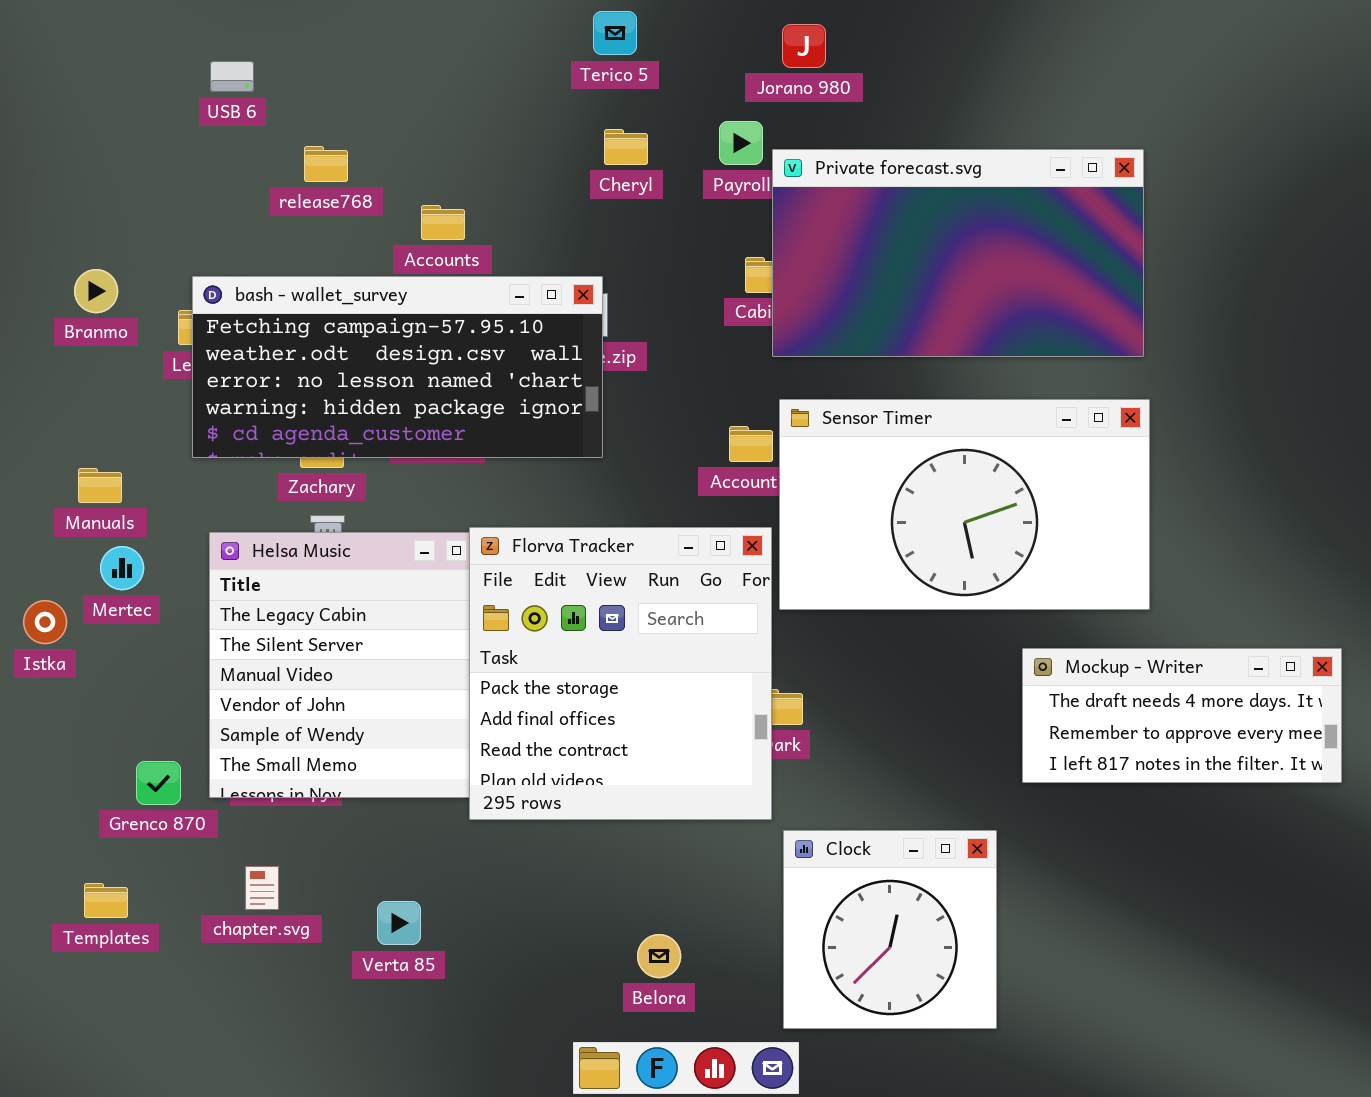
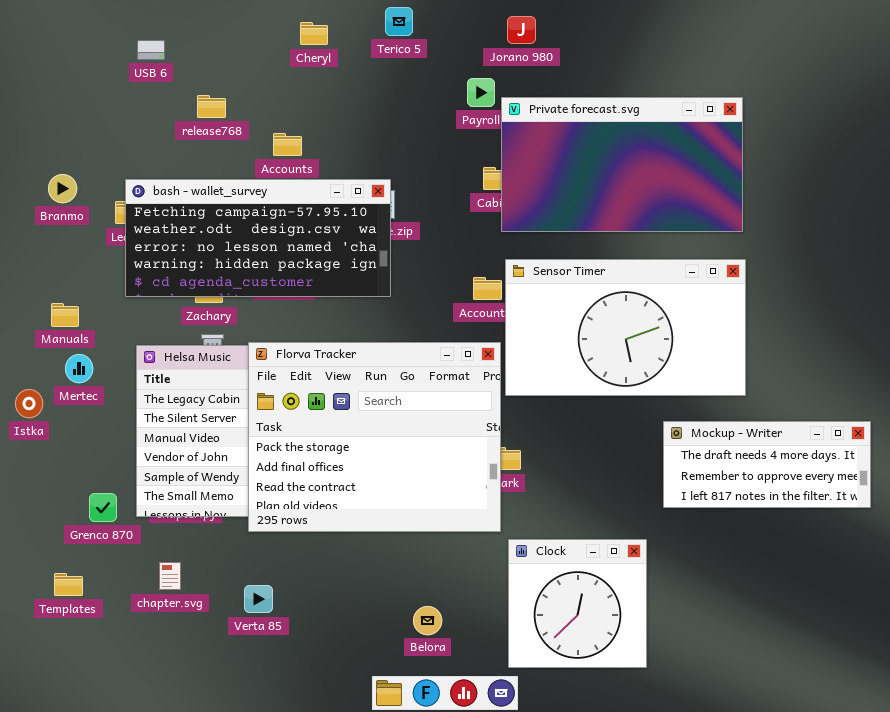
Cheryl: [604,129,648,165] -> [300,22,328,45], moved
Florva Tracker: [469,527,772,820] -> [248,342,501,532], resized

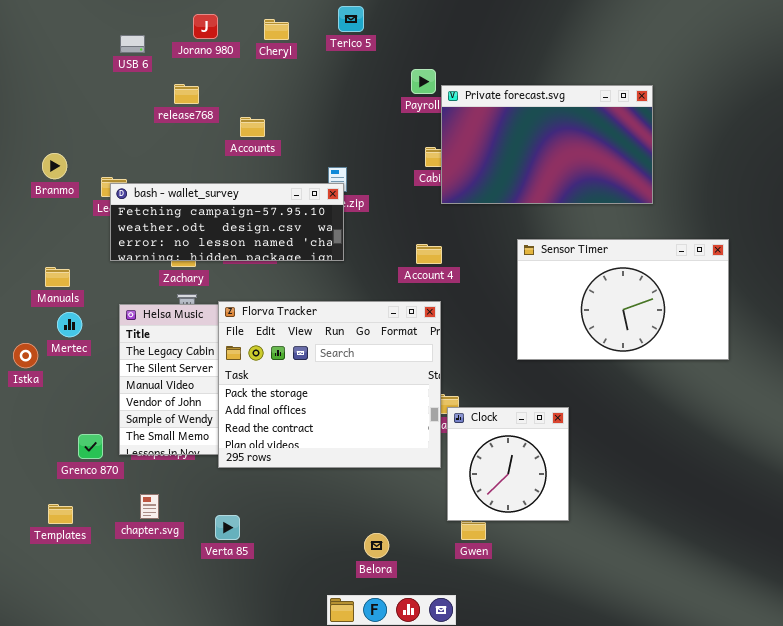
Jorano 980: [507,16,536,44] -> [193,14,218,39], moved
bash - wallet_survey: [125,179,391,297] -> [110,183,344,261], resized
Sensor Timer: [505,259,746,396] -> [517,239,729,360], moved
Mockup - Writer: [663,421,871,508] -> none, closed
Clock: [508,539,647,668] -> [447,407,569,521], moved

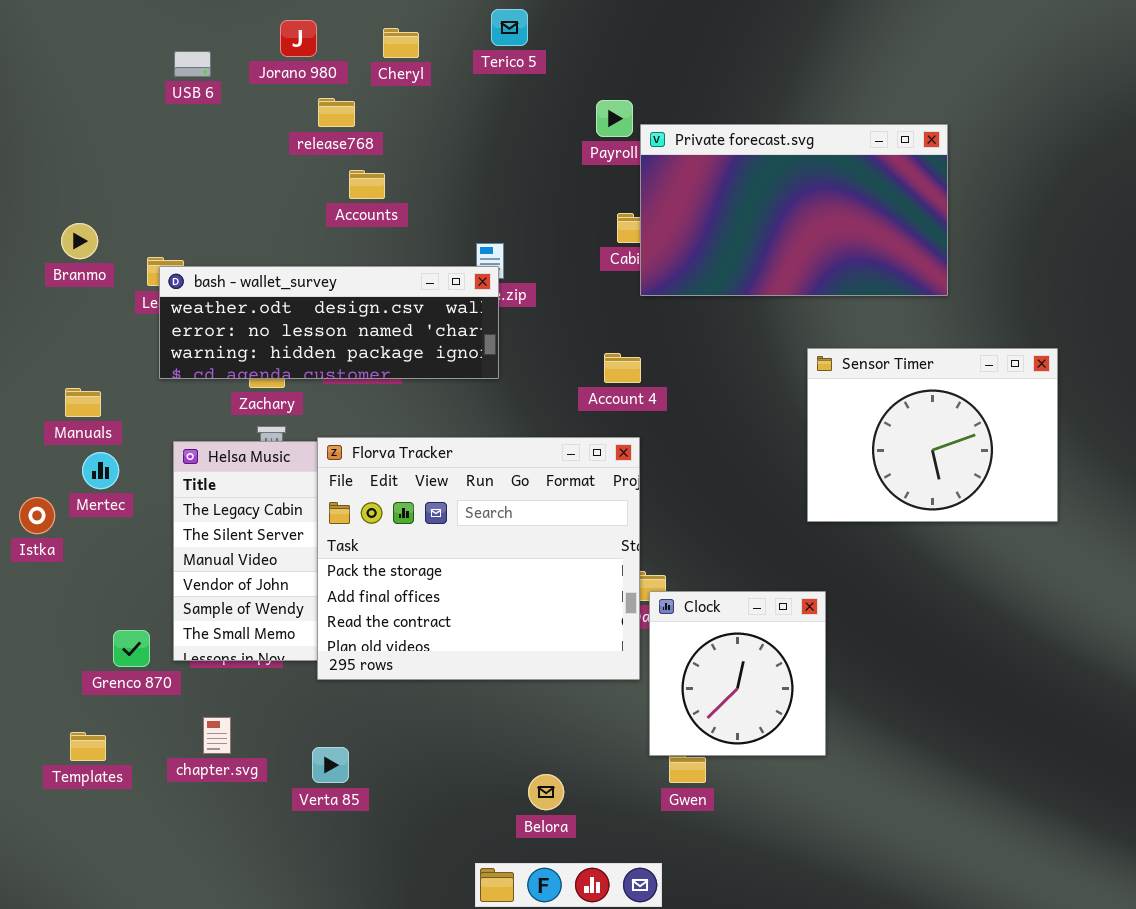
release768: [174,84,199,104] -> [318,98,355,127], moved
bash - wallet_survey: [110,183,344,261] -> [159,266,499,379], scrolled down 1 row
Sensor Timer: [517,239,729,360] -> [807,348,1058,522], resized

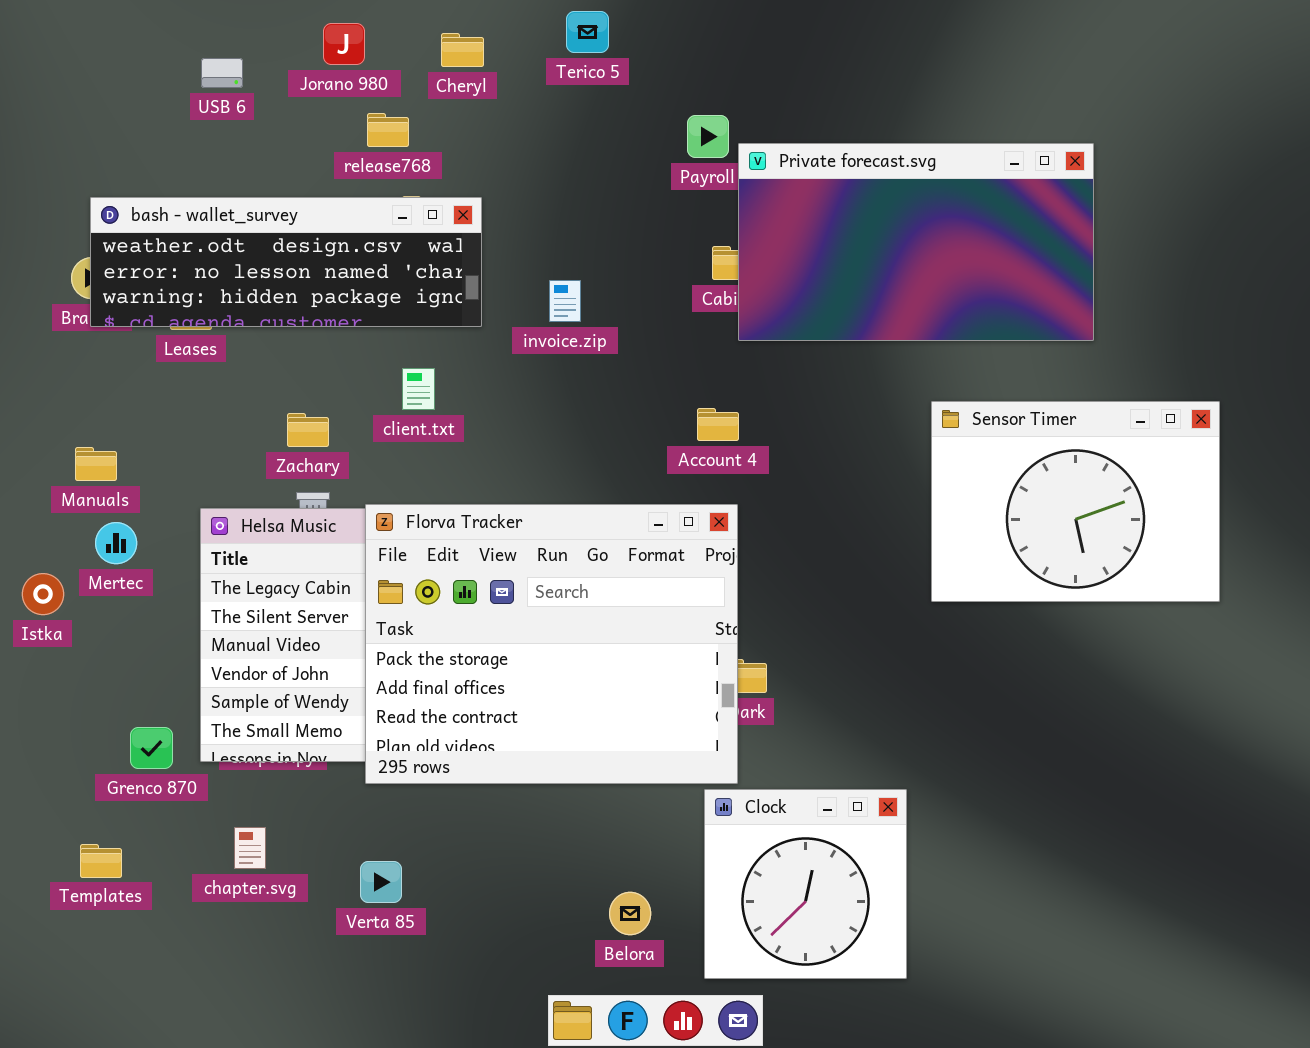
bash - wallet_survey: [159,266,499,379] -> [90,197,482,327], moved
Clock: [649,591,826,756] -> [704,789,907,979], moved

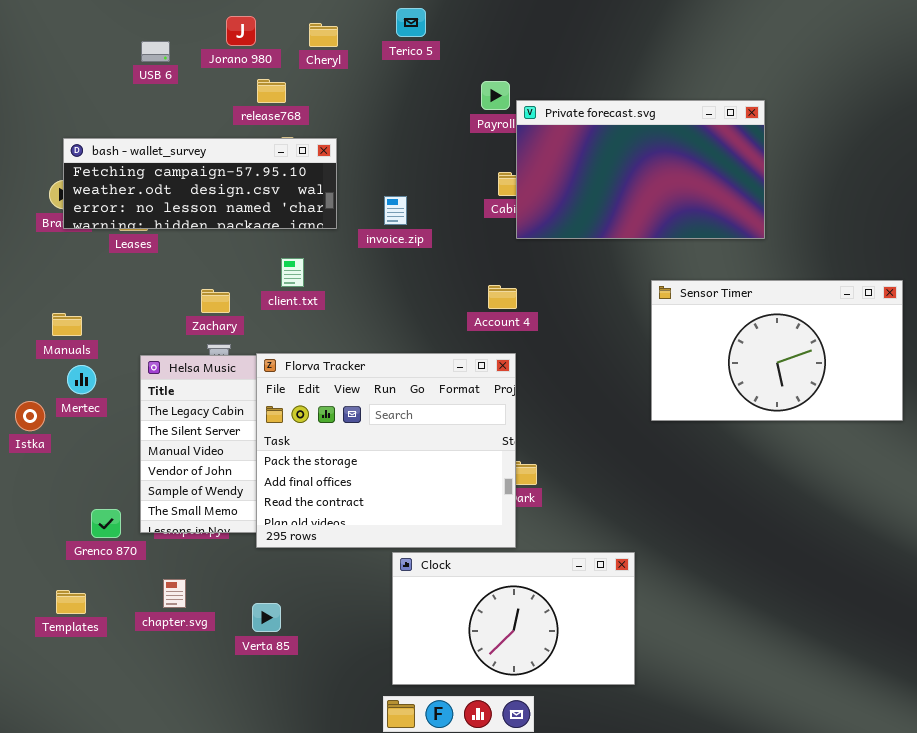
bash - wallet_survey: [90,197,482,327] -> [63,138,337,229], scrolled up 1 row
Sensor Timer: [931,401,1220,602] -> [651,280,903,421], resized
Clock: [704,789,907,979] -> [392,552,635,685], resized

